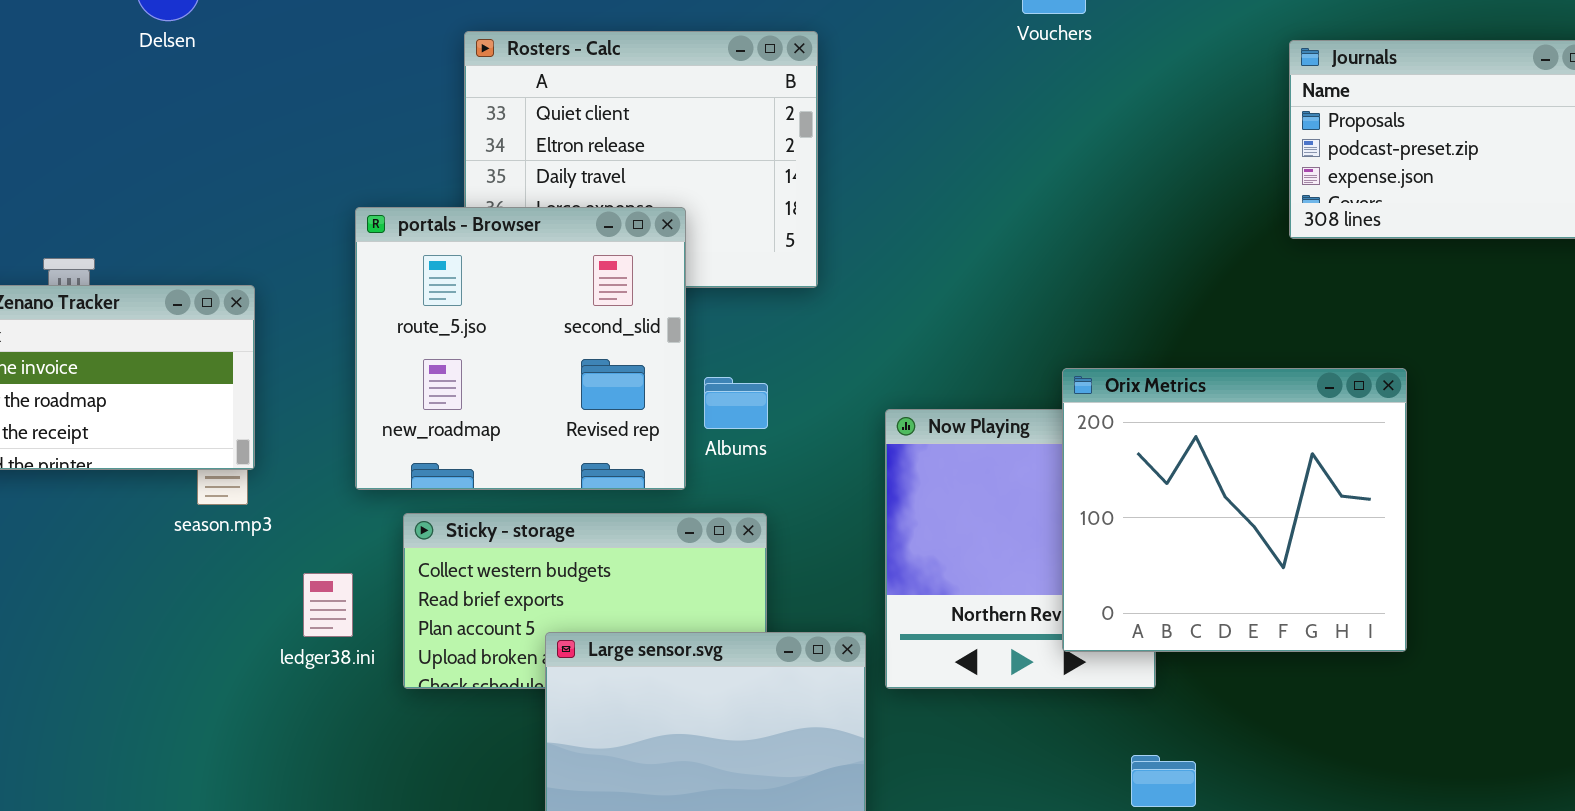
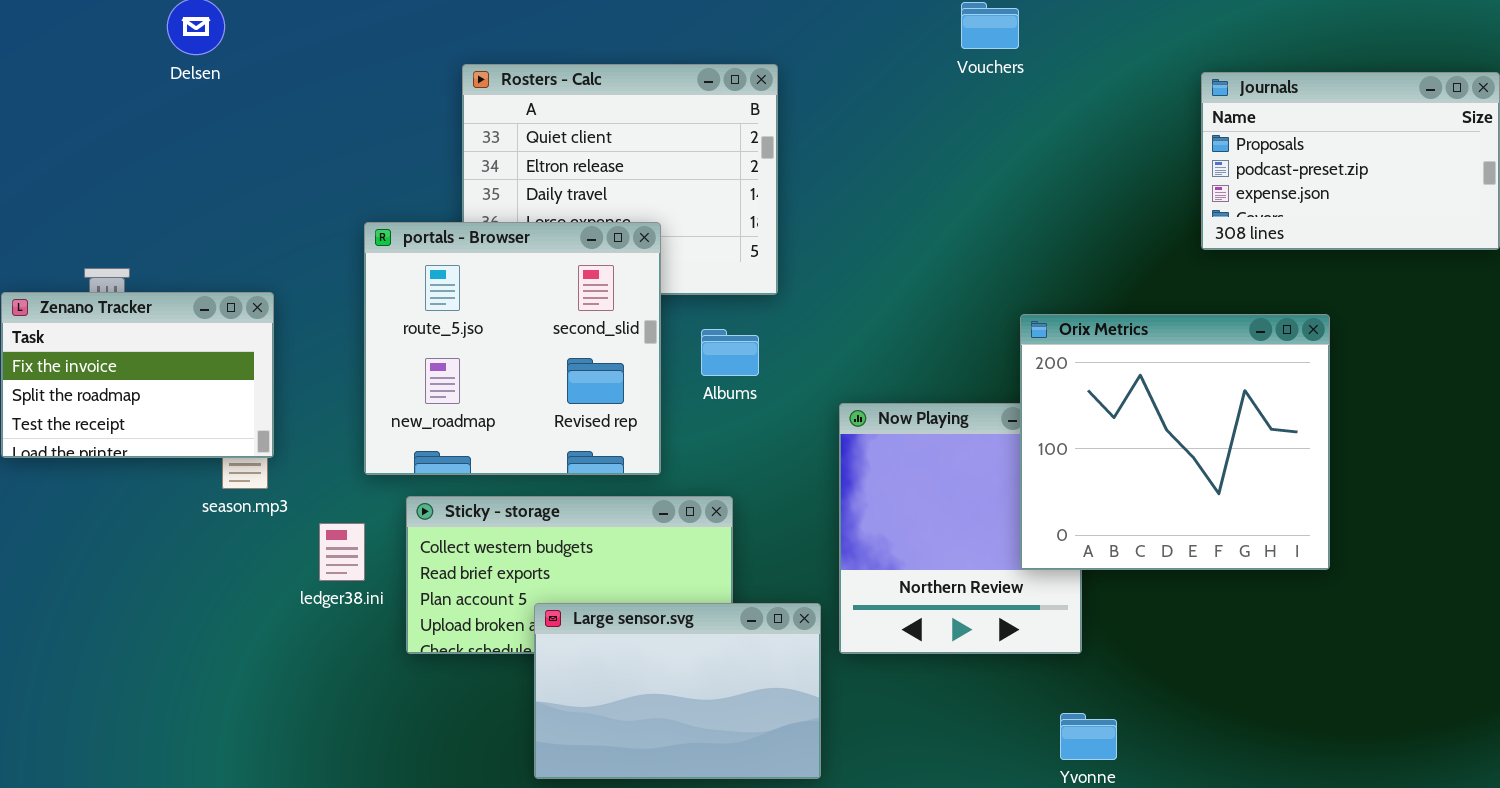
Orix Metrics: [1062,368,1407,652] -> [1020,314,1330,570], moved
Albums: [704,377,768,429] -> [701,329,759,376], moved
ledger38.ini: [303,573,353,637] -> [319,523,365,581], moved

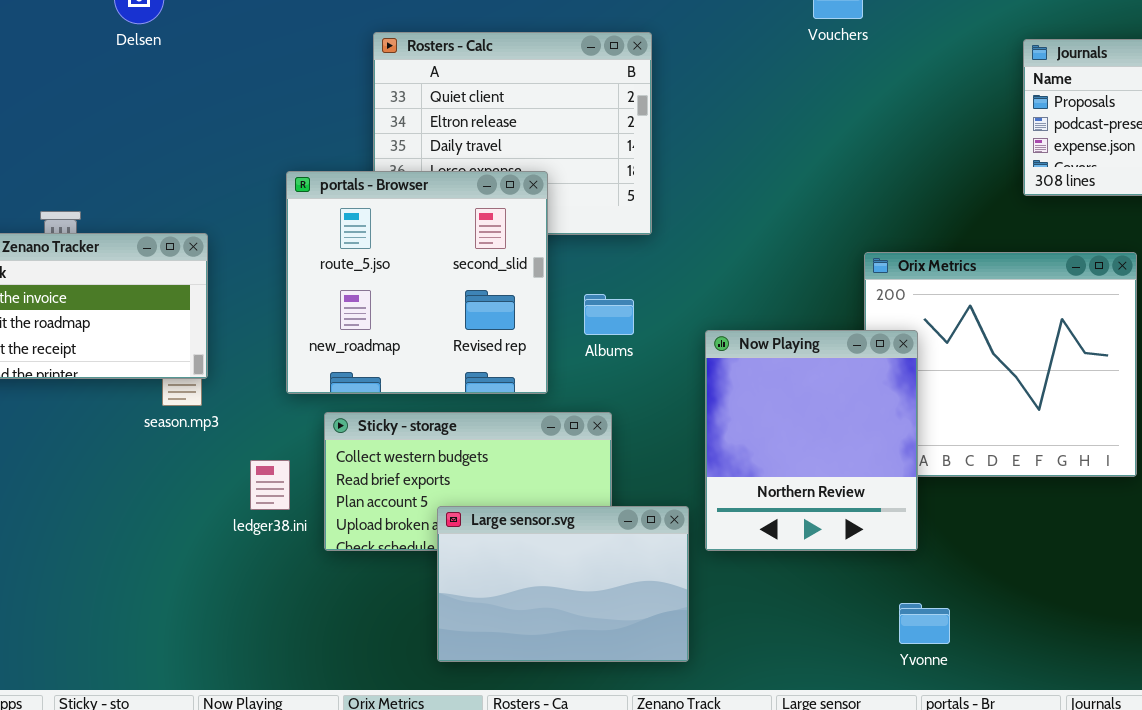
Albums: [701,329,759,376] -> [584,294,634,335], moved
Now Playing: [839,403,1082,654] -> [705,330,918,551], raised
ledger38.ini: [319,523,365,581] -> [250,460,290,510], moved

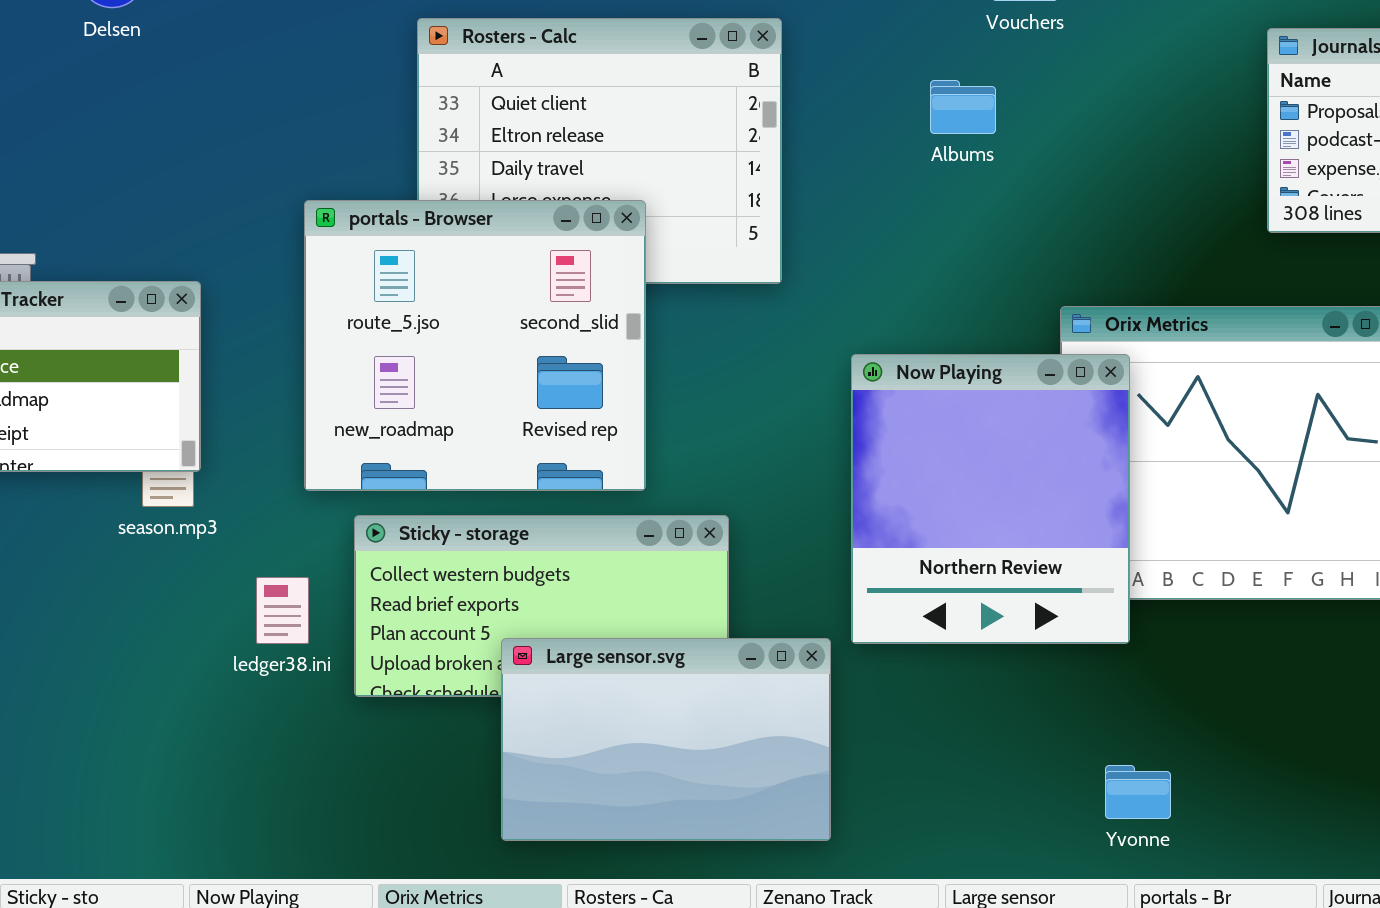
Albums: [584,294,634,335] -> [930,80,996,134], moved
Now Playing: [705,330,918,551] -> [851,354,1130,644], moved

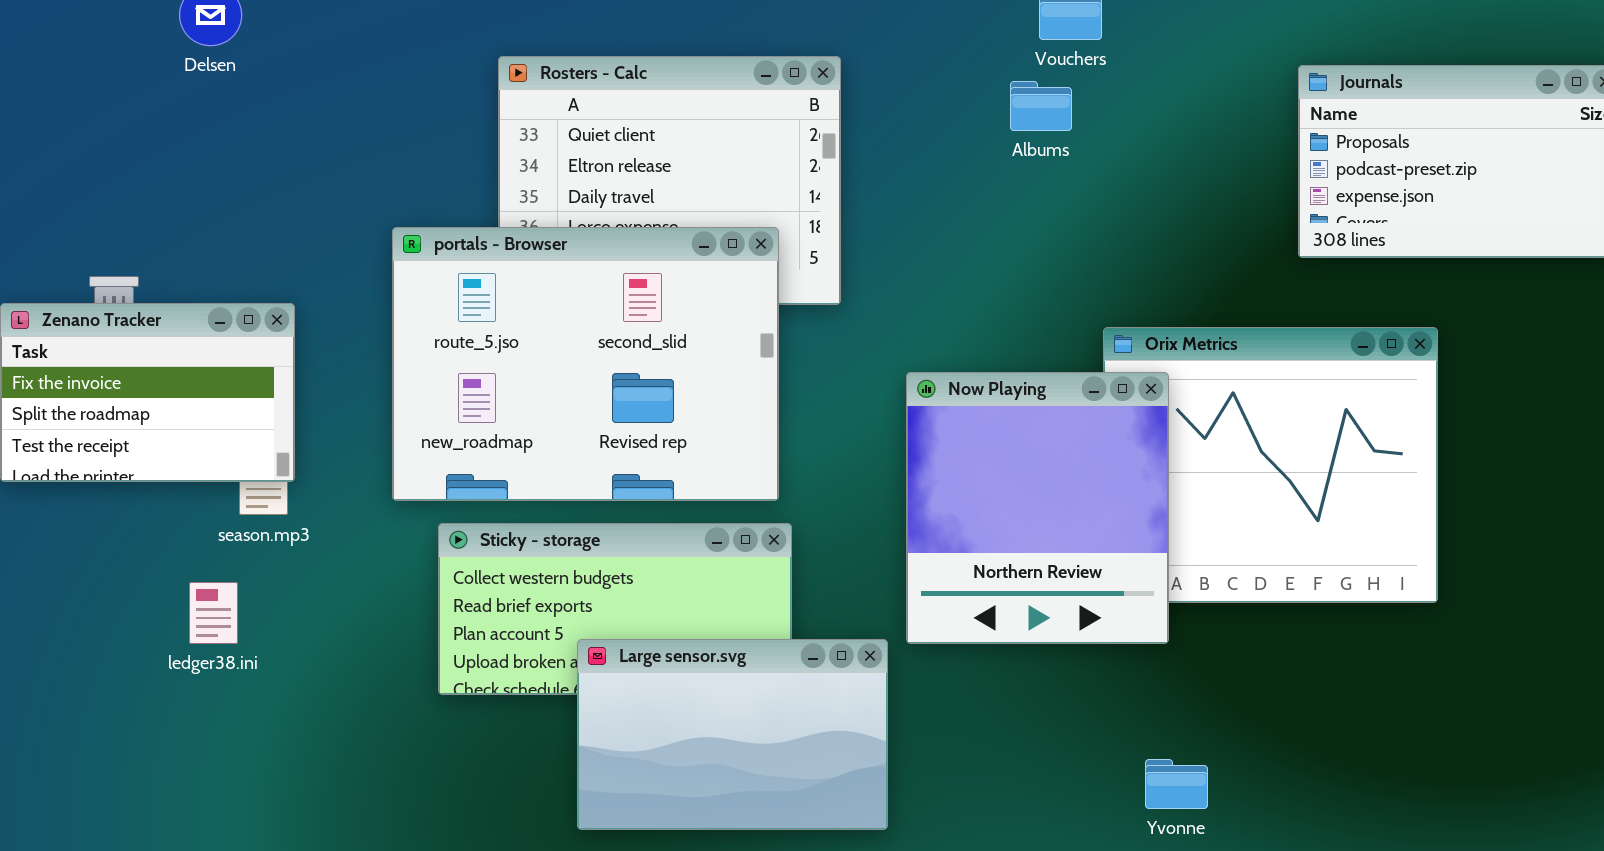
Albums: [930,80,996,134] -> [1010,81,1072,131], moved
portals - Browser: [304,200,646,491] -> [392,227,779,501], resized
ledger38.ini: [256,577,309,644] -> [189,582,238,644], moved

